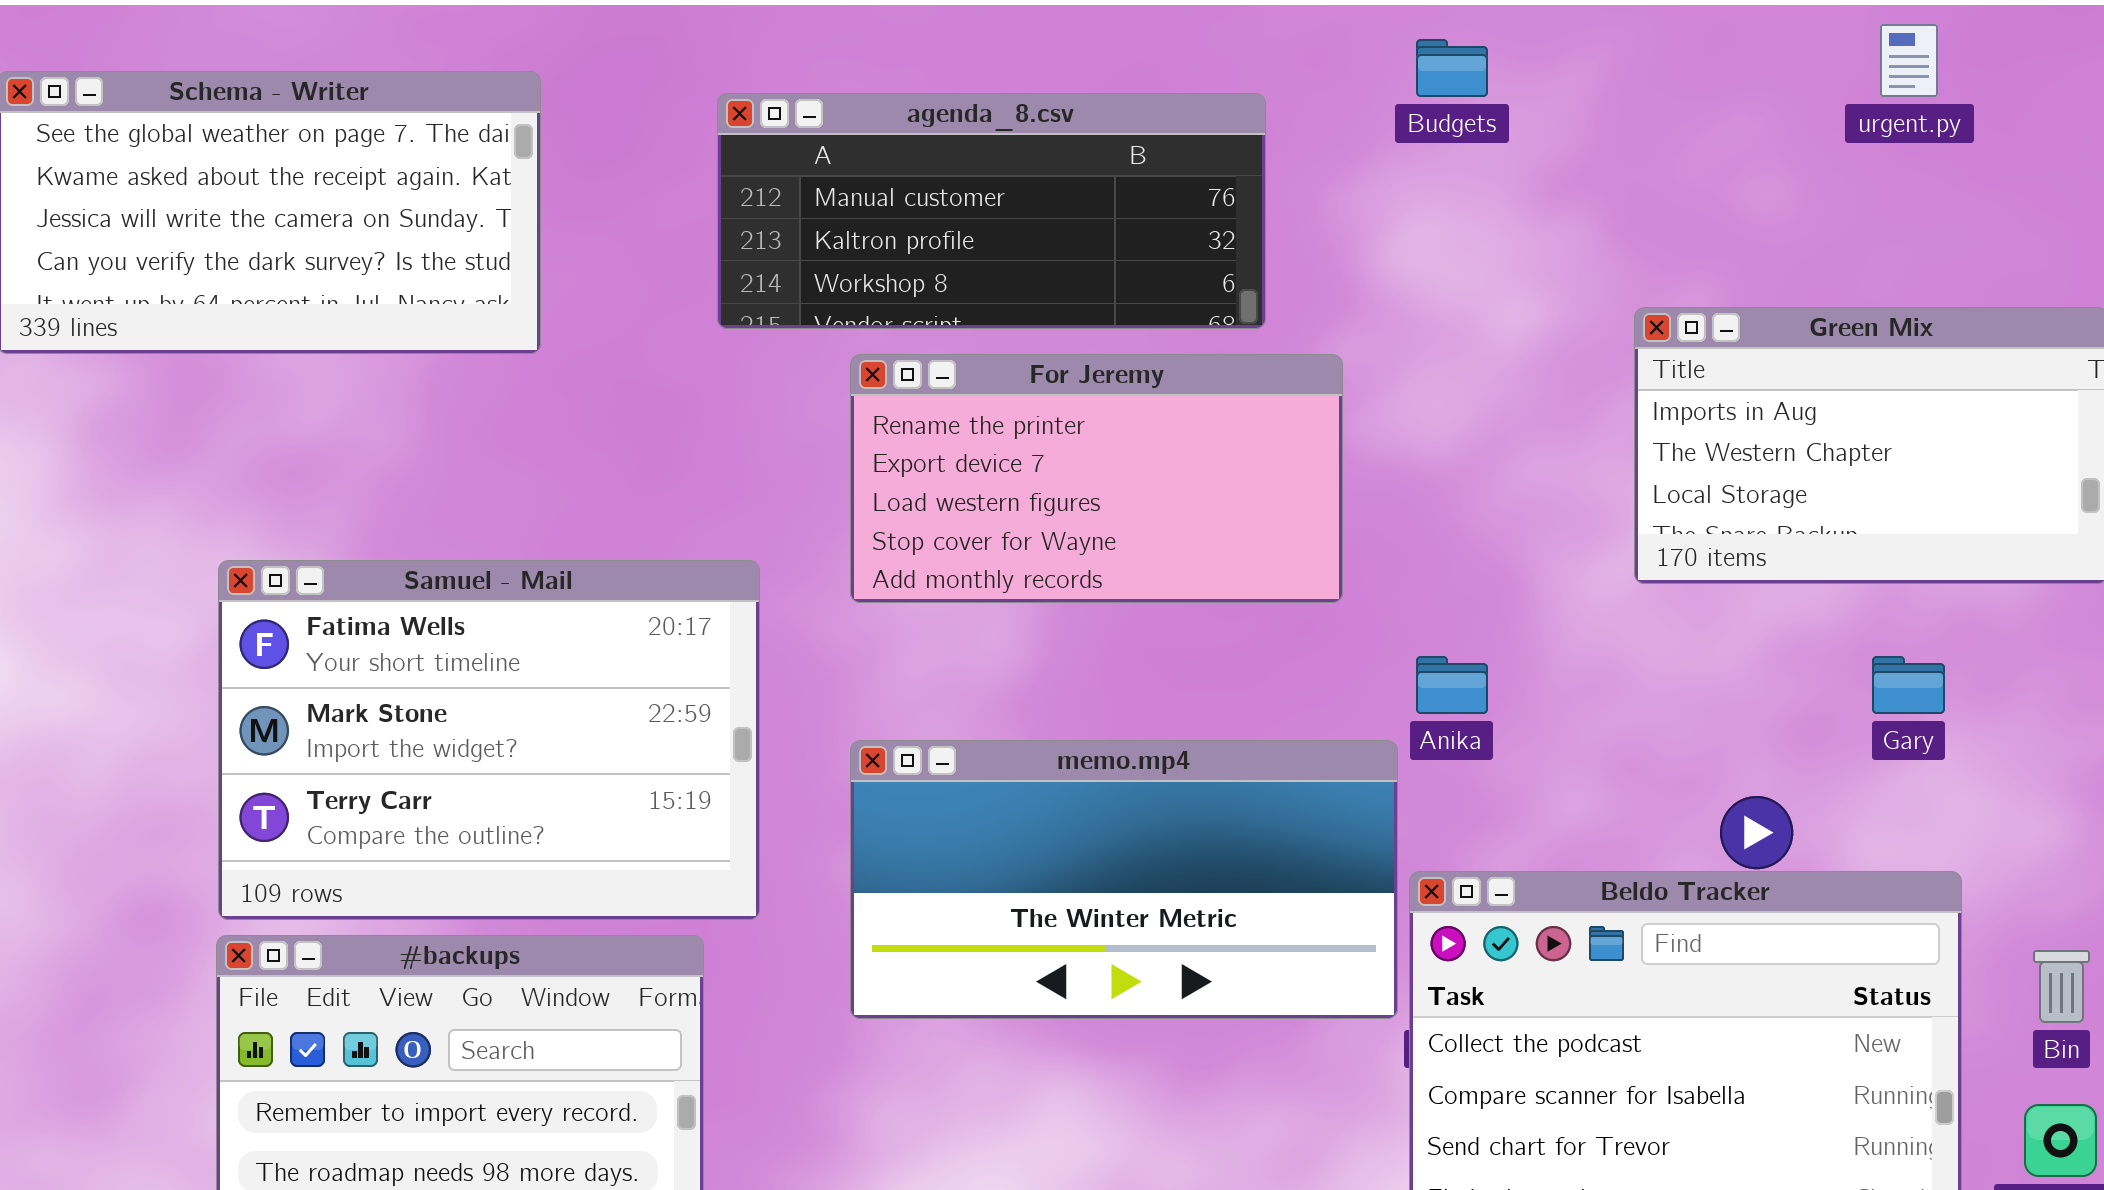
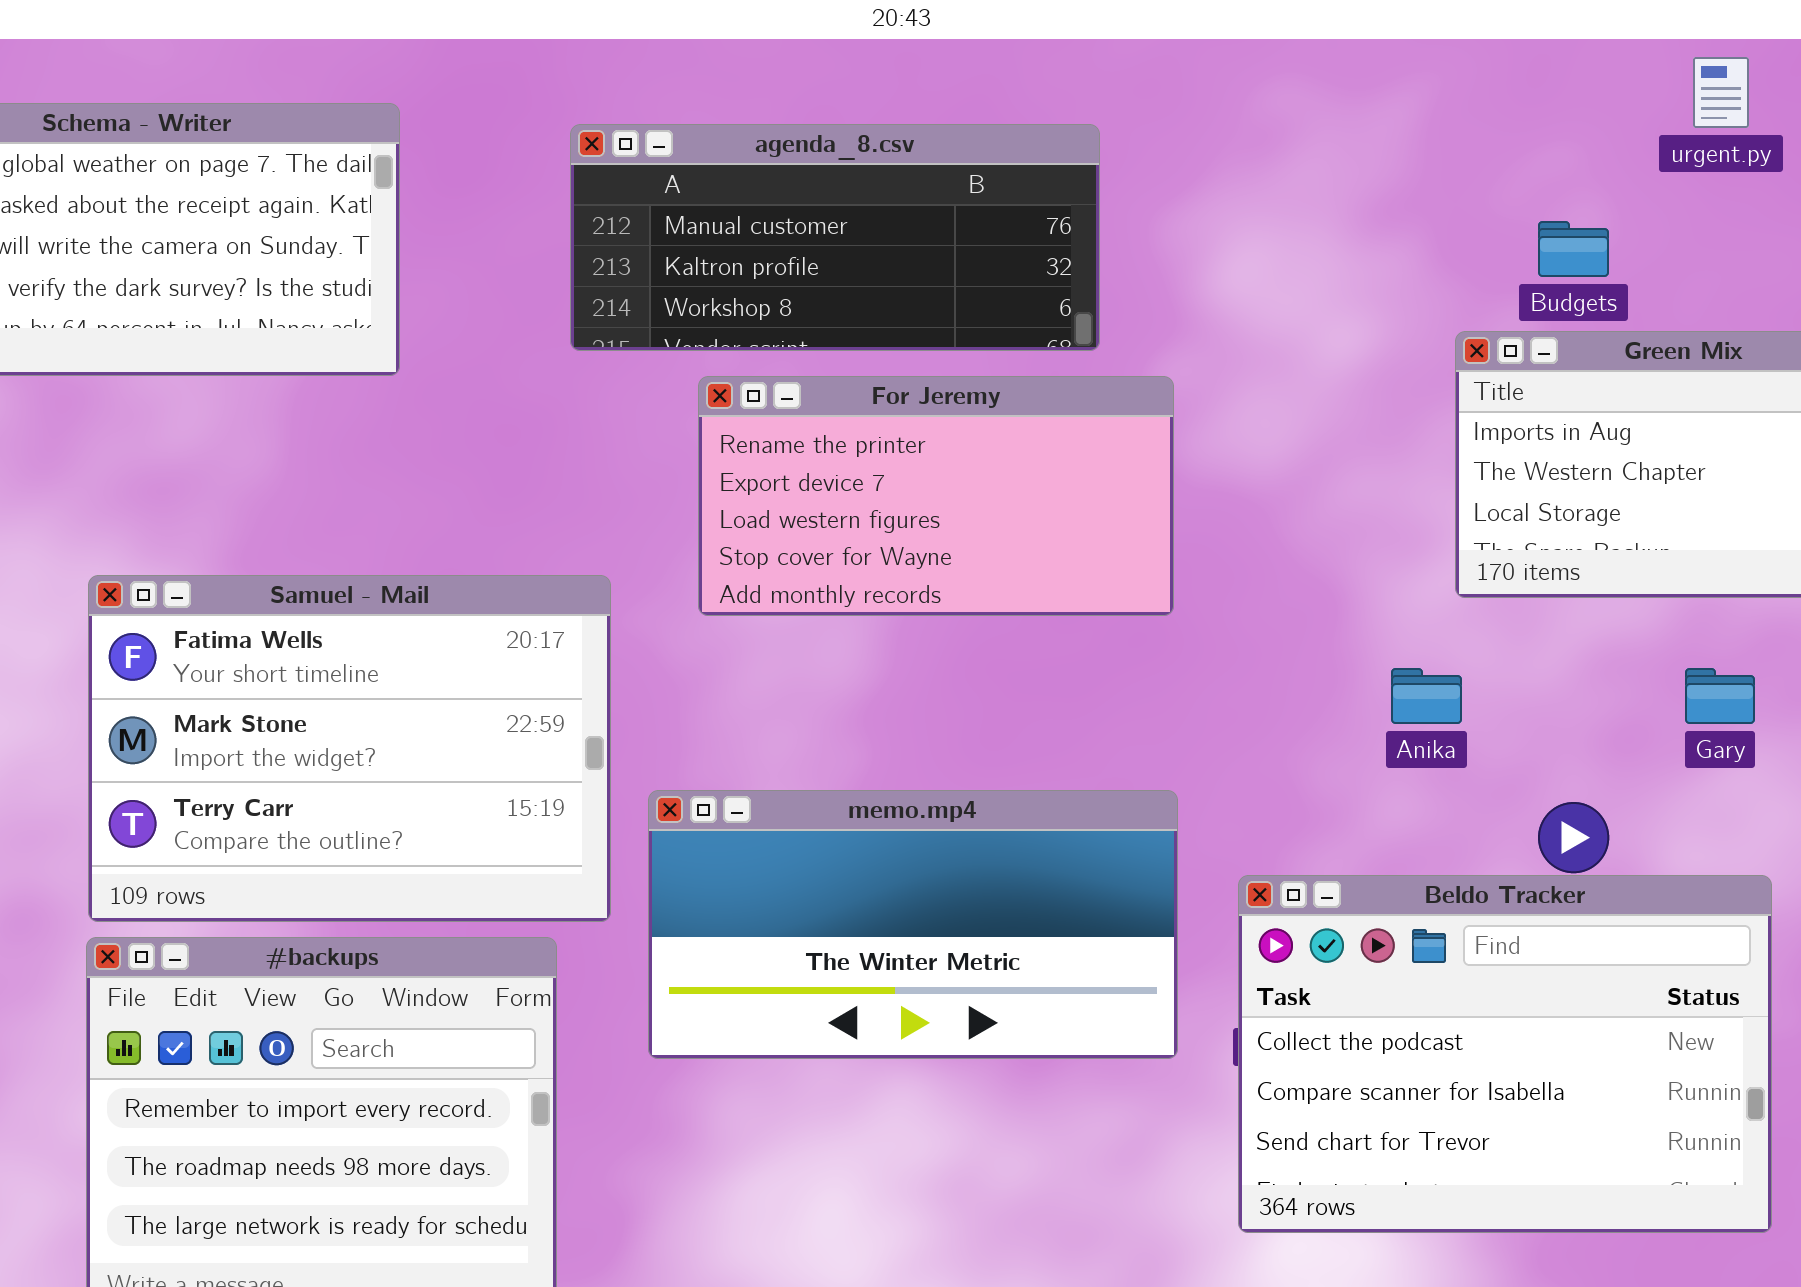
Budgets: [1416,39,1488,97] -> [1538,221,1609,277], moved
Anika: [1416,656,1488,714] -> [1391,668,1462,724], moved
memo.mp4: [850,740,1398,1019] -> [648,790,1178,1059], moved

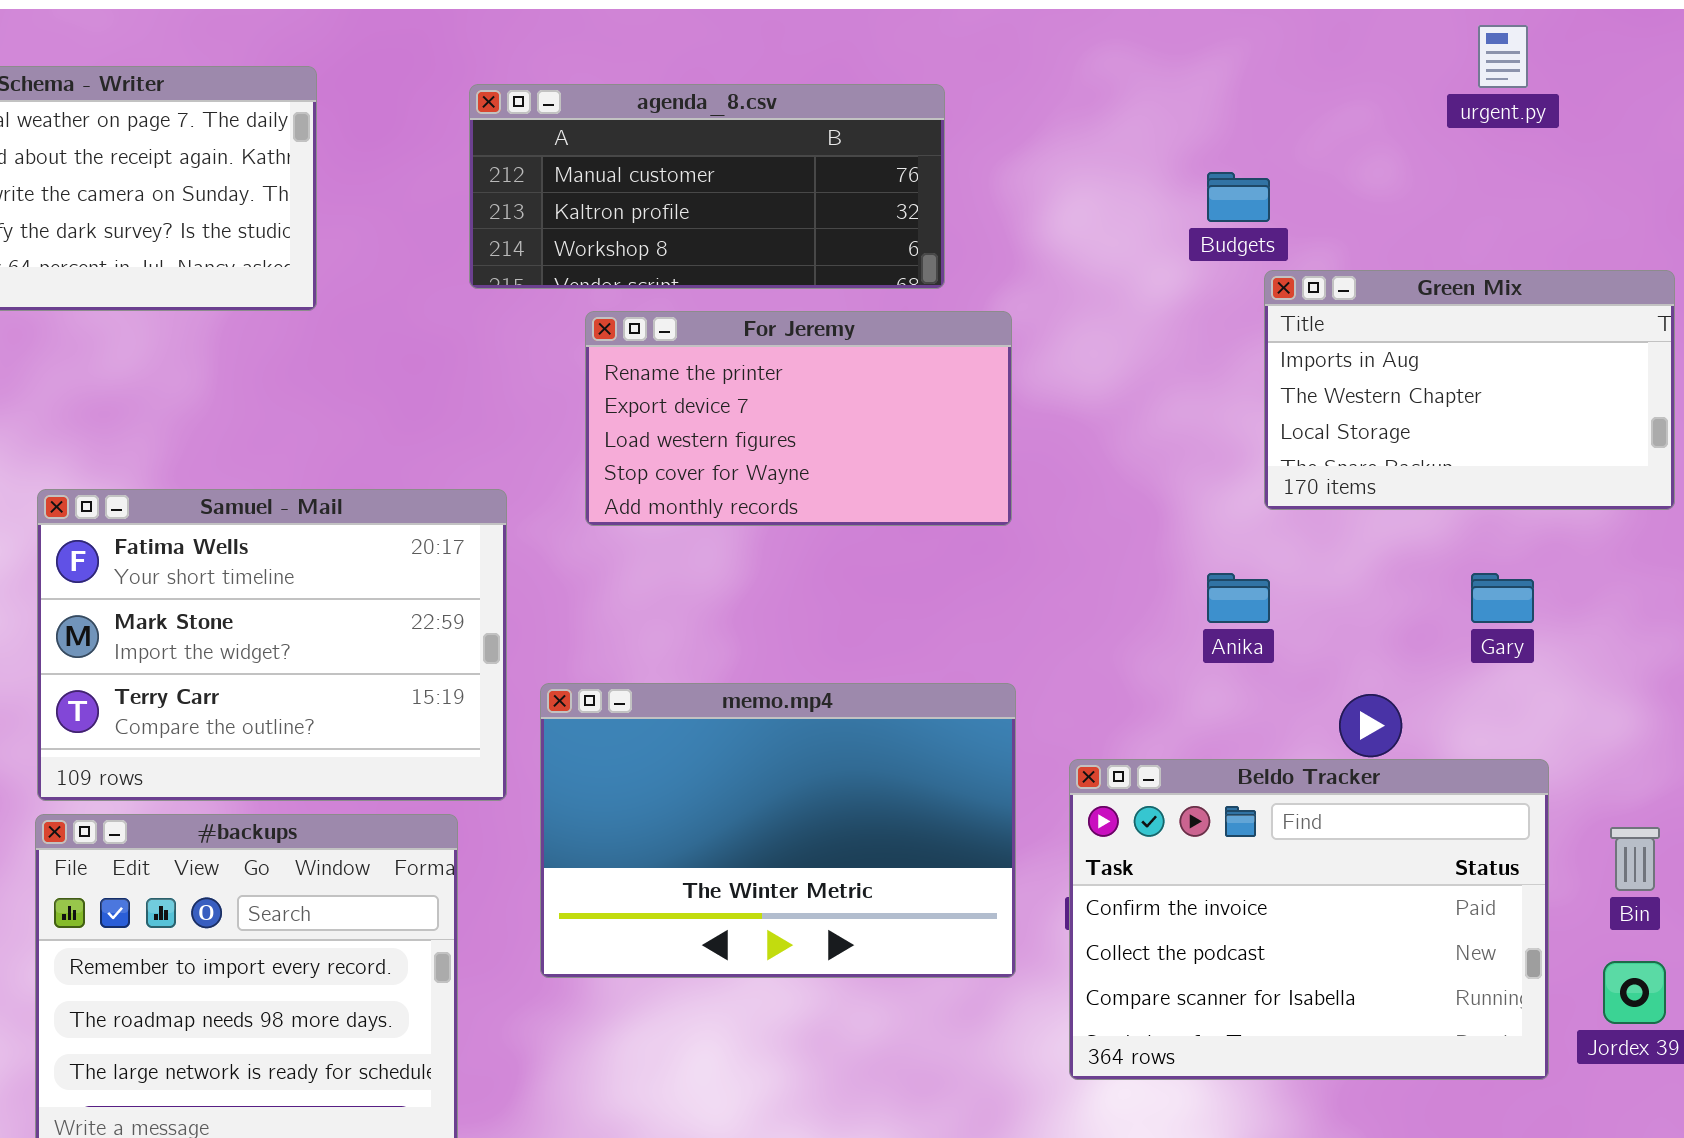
Budgets: [1538,221,1609,277] -> [1207,172,1270,222], moved
memo.mp4: [648,790,1178,1059] -> [540,683,1016,978], resized
Beldo Tracker: [1238,875,1772,1233] -> [1069,759,1549,1080], scrolled up 1 row

